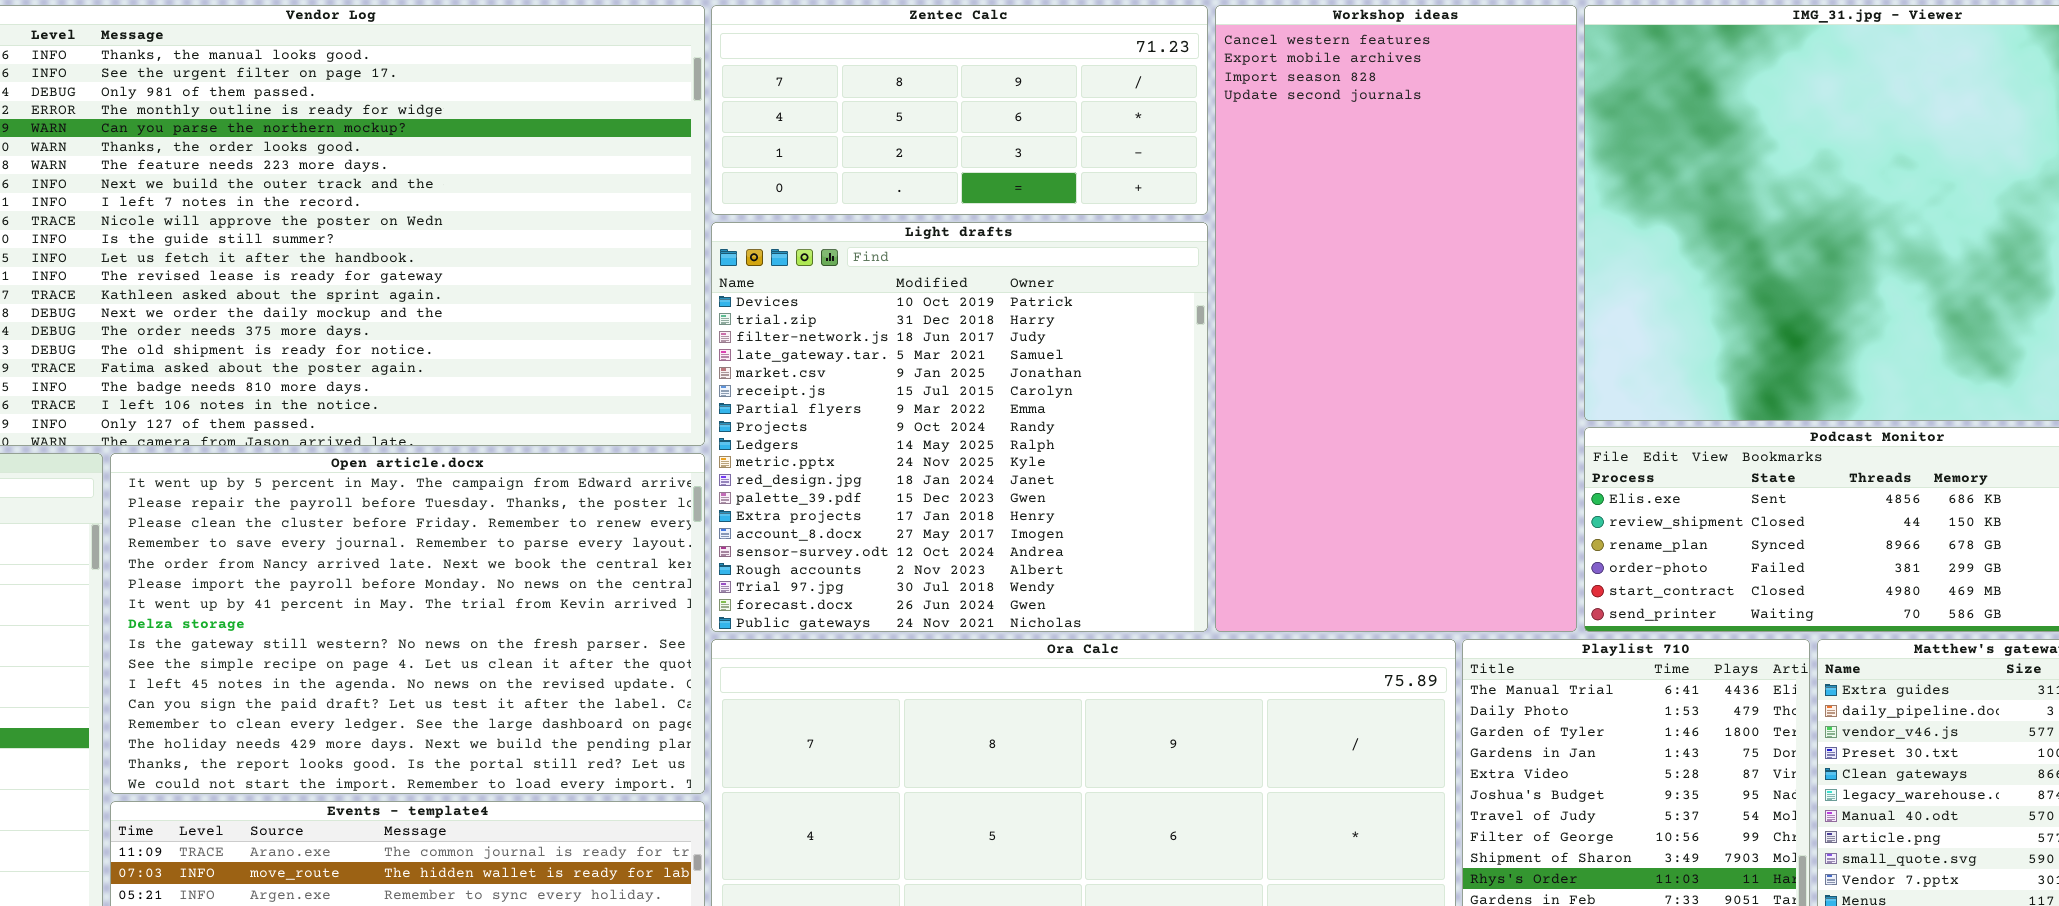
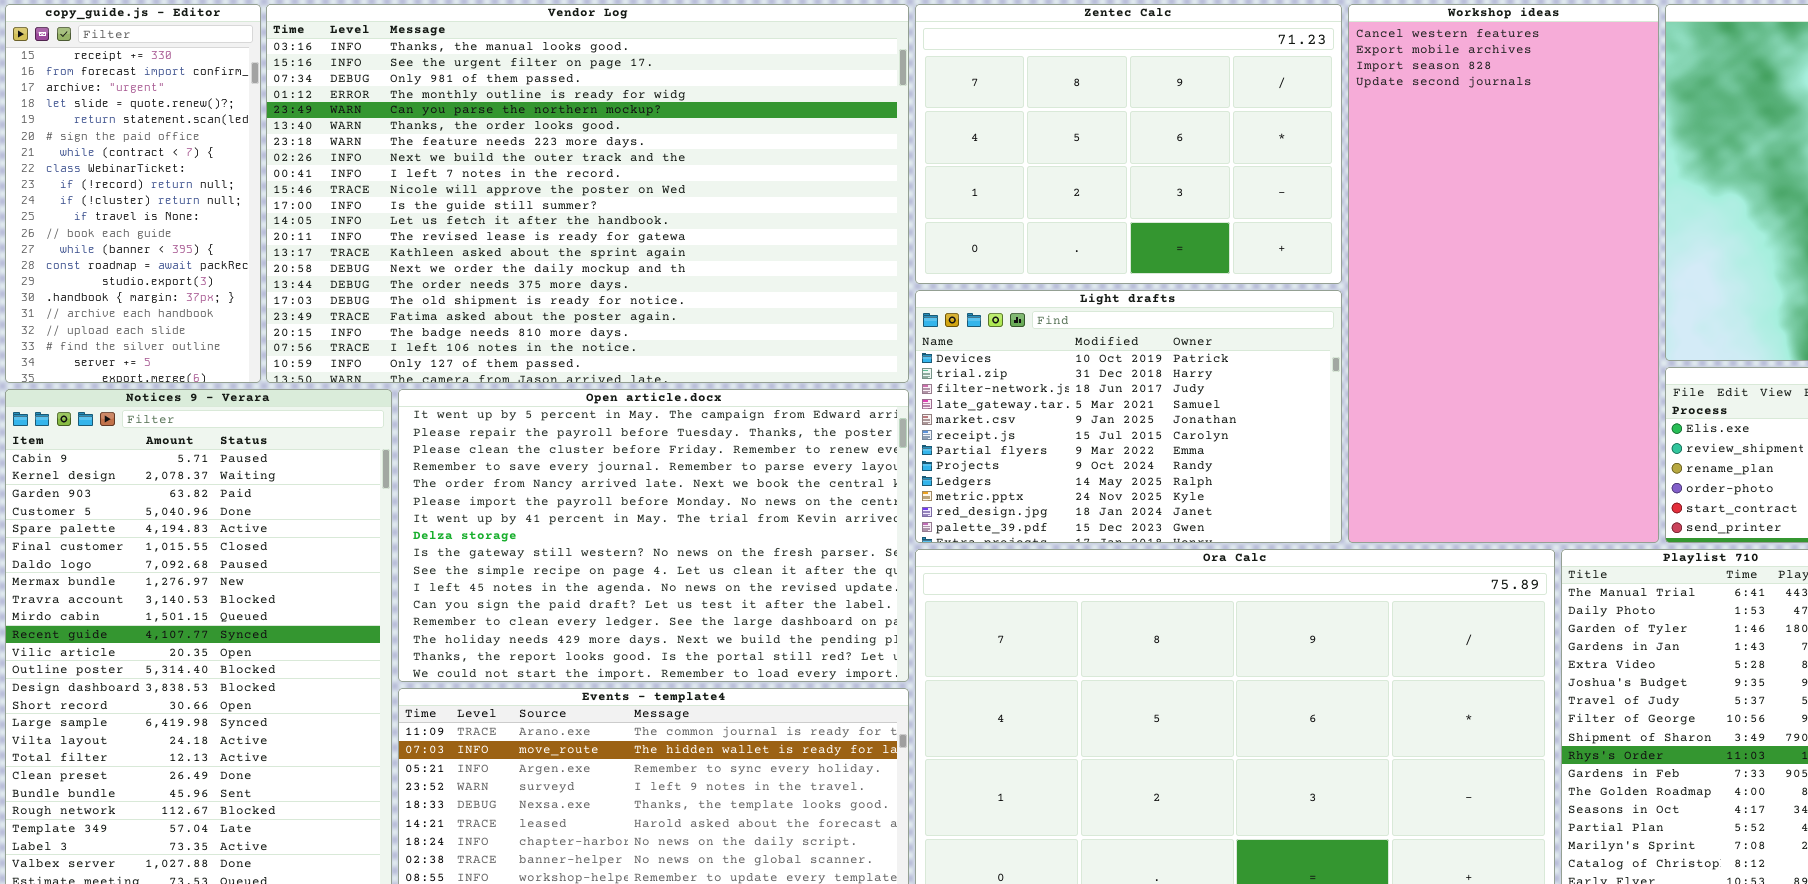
Zentec Calc: [711,5,1208,215] -> [915,4,1342,284], resized
Light drafts: [711,222,1208,632] -> [915,290,1342,543], resized

